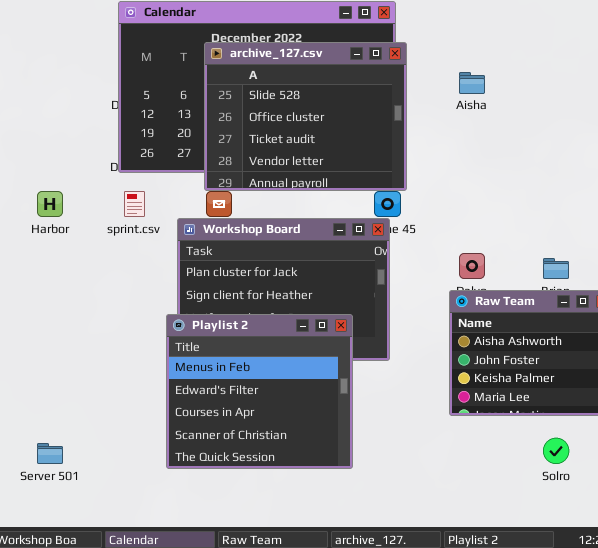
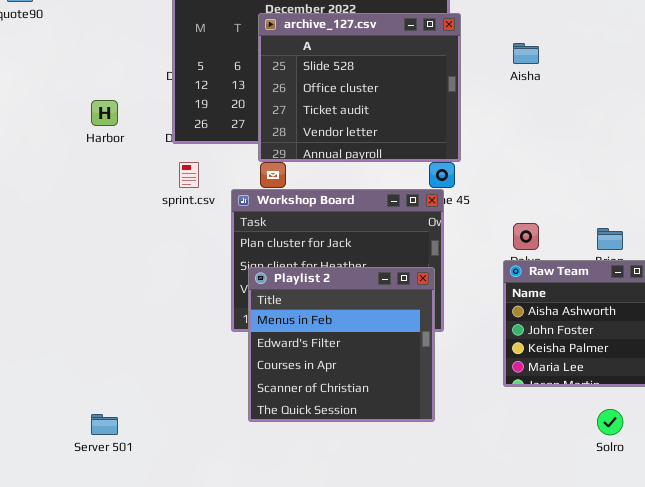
Harbor: [37,191,63,217] -> [91,100,118,126], moved
Playlist 2: [166,314,353,469] -> [248,267,435,422], moved

